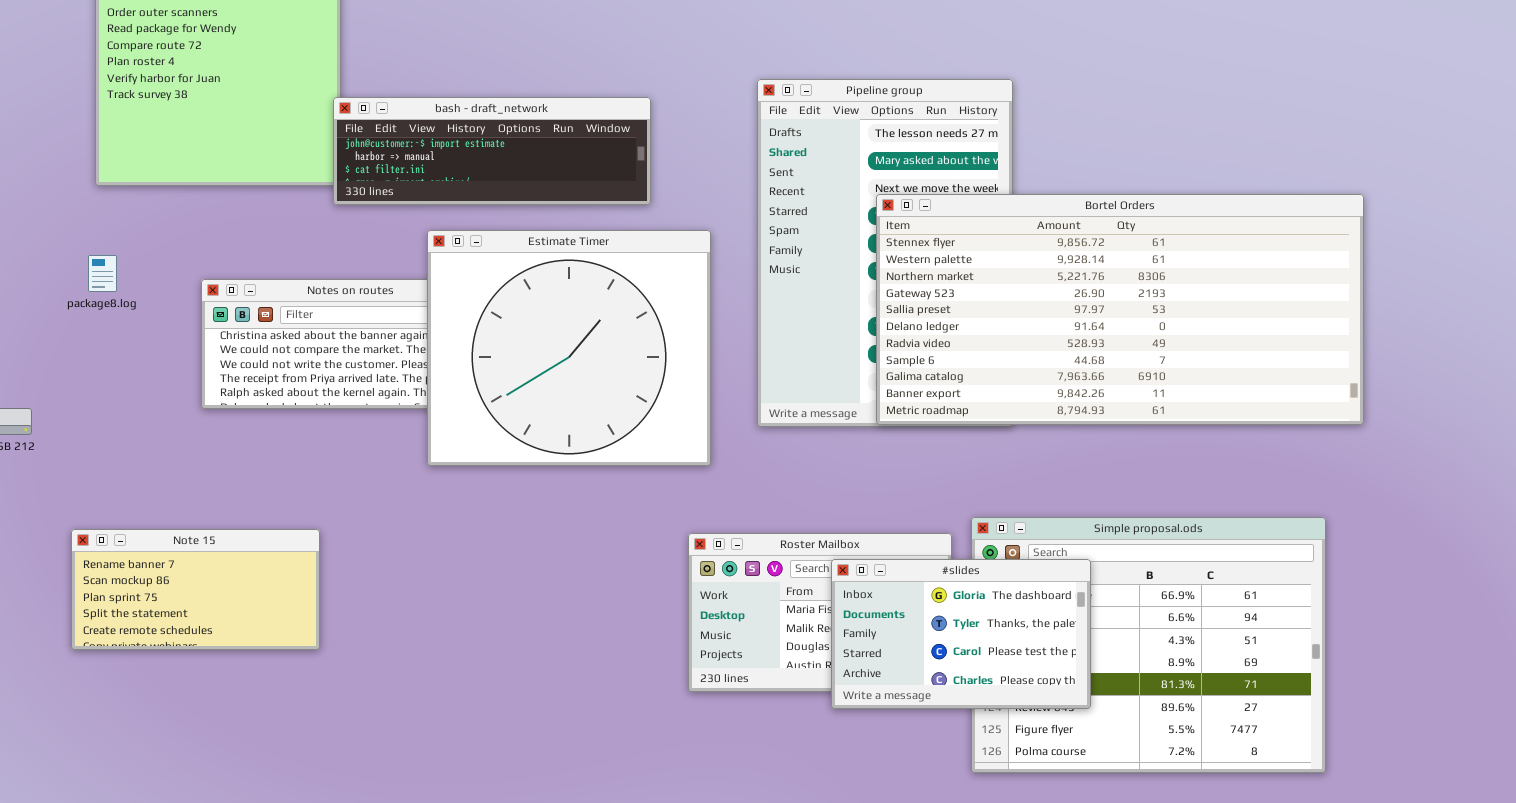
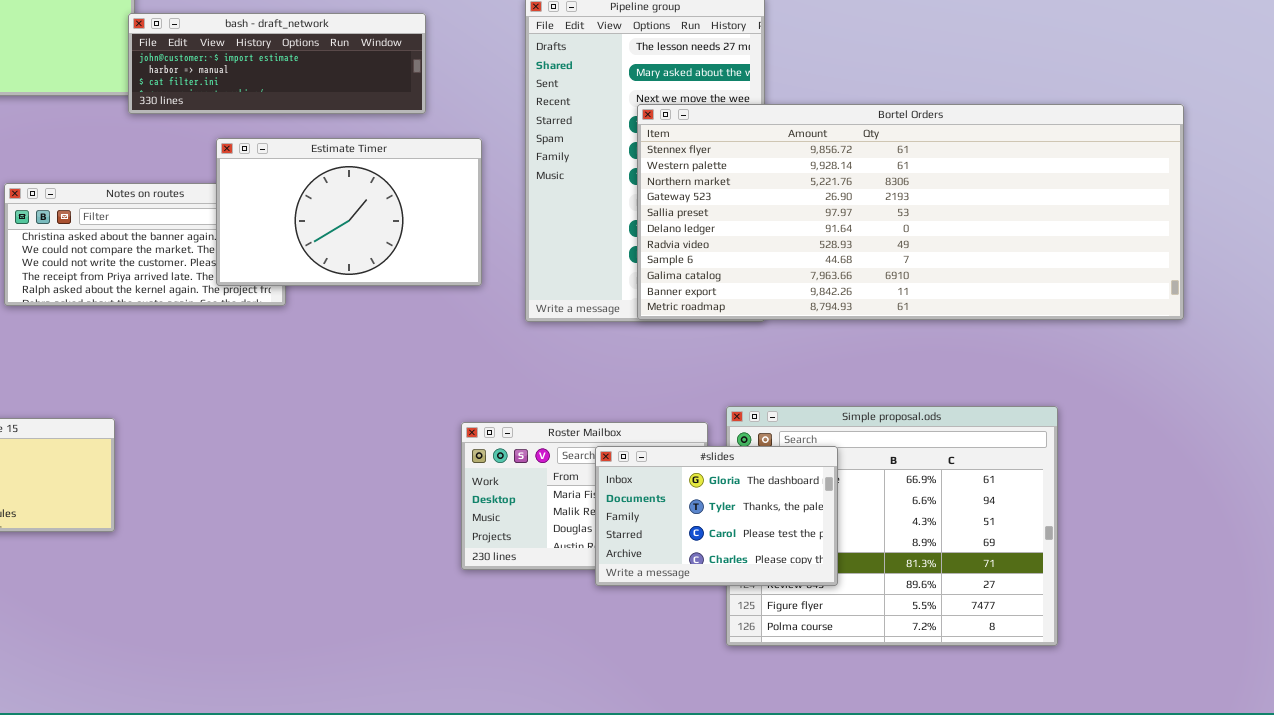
Bortel Orders: [876,194,1364,425] -> [637,104,1184,320], resized
Estimate Timer: [427,230,711,466] -> [216,138,482,286], resized

